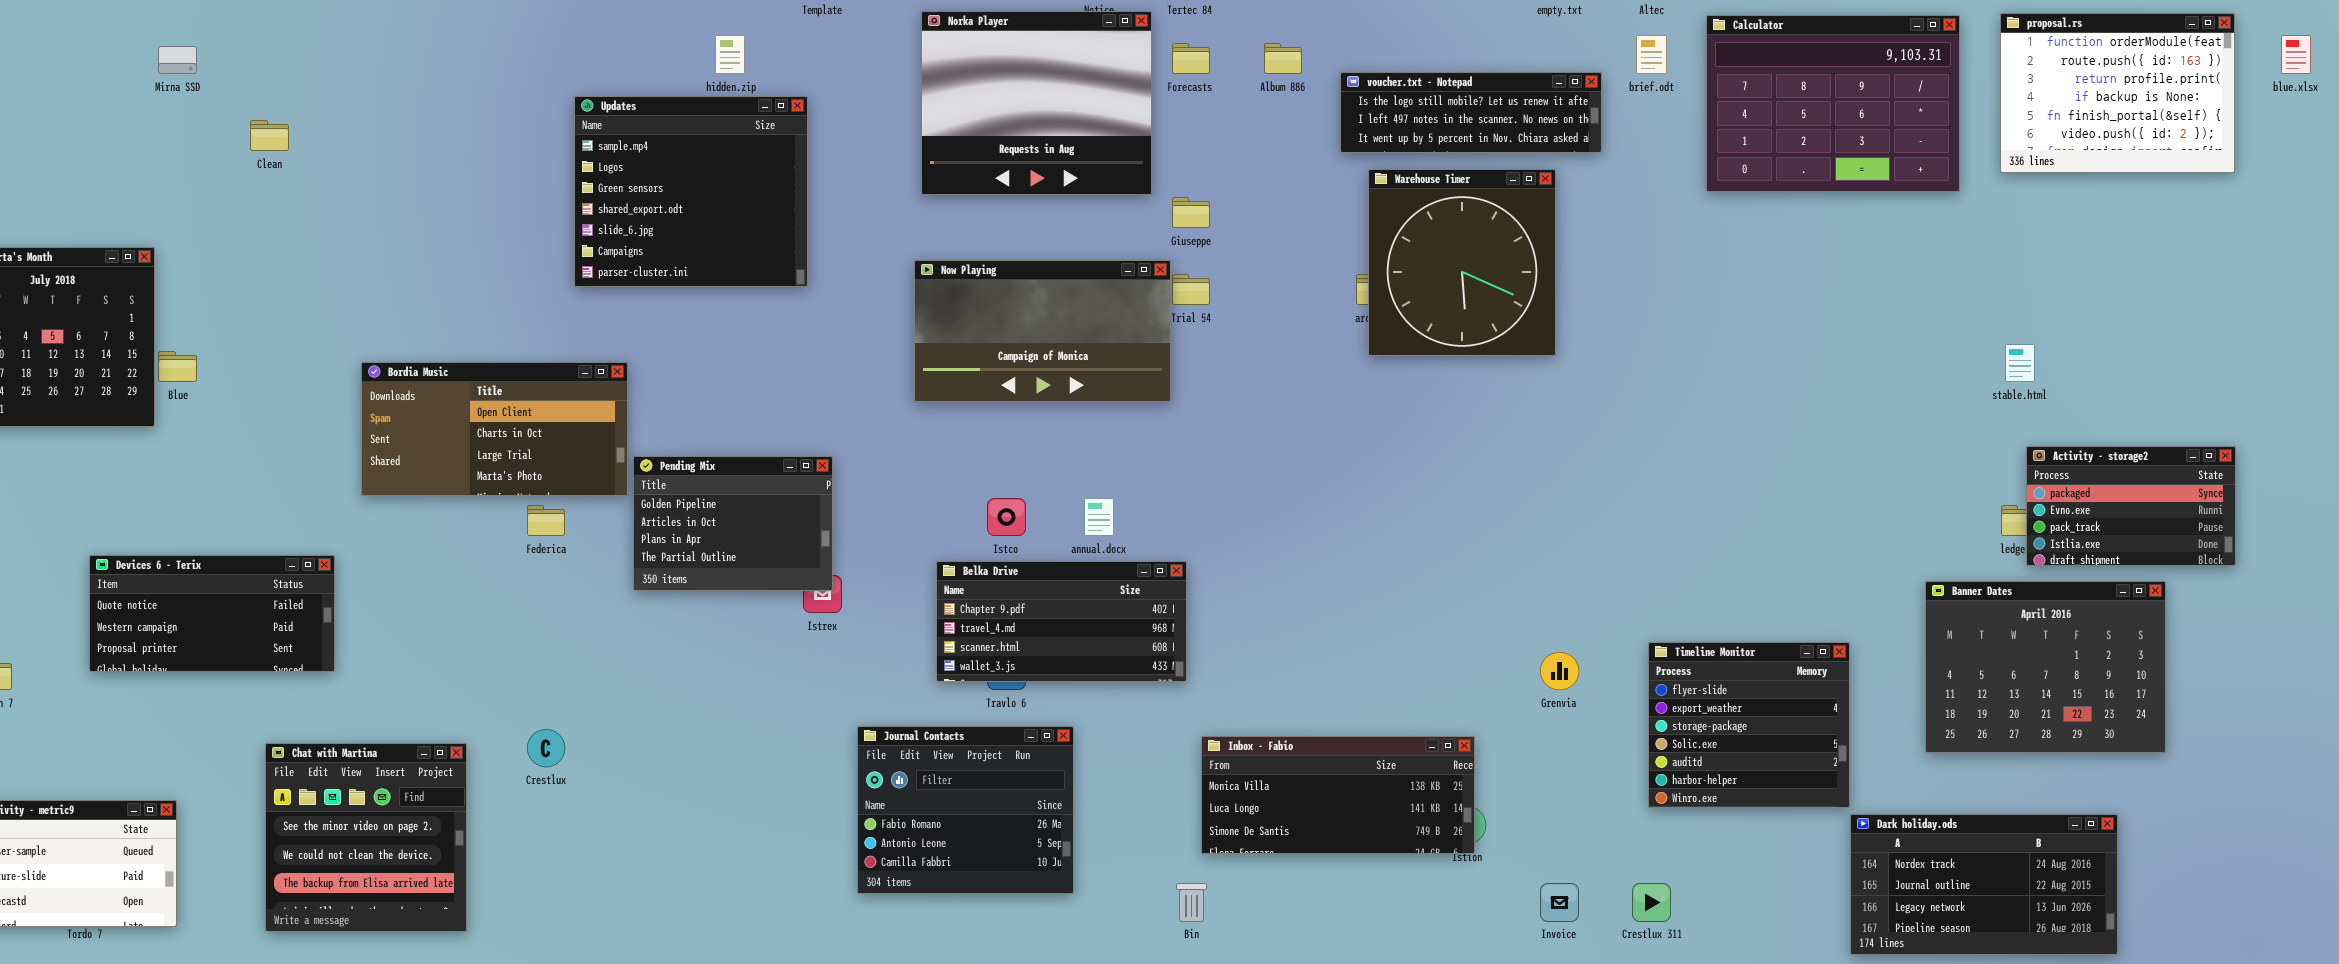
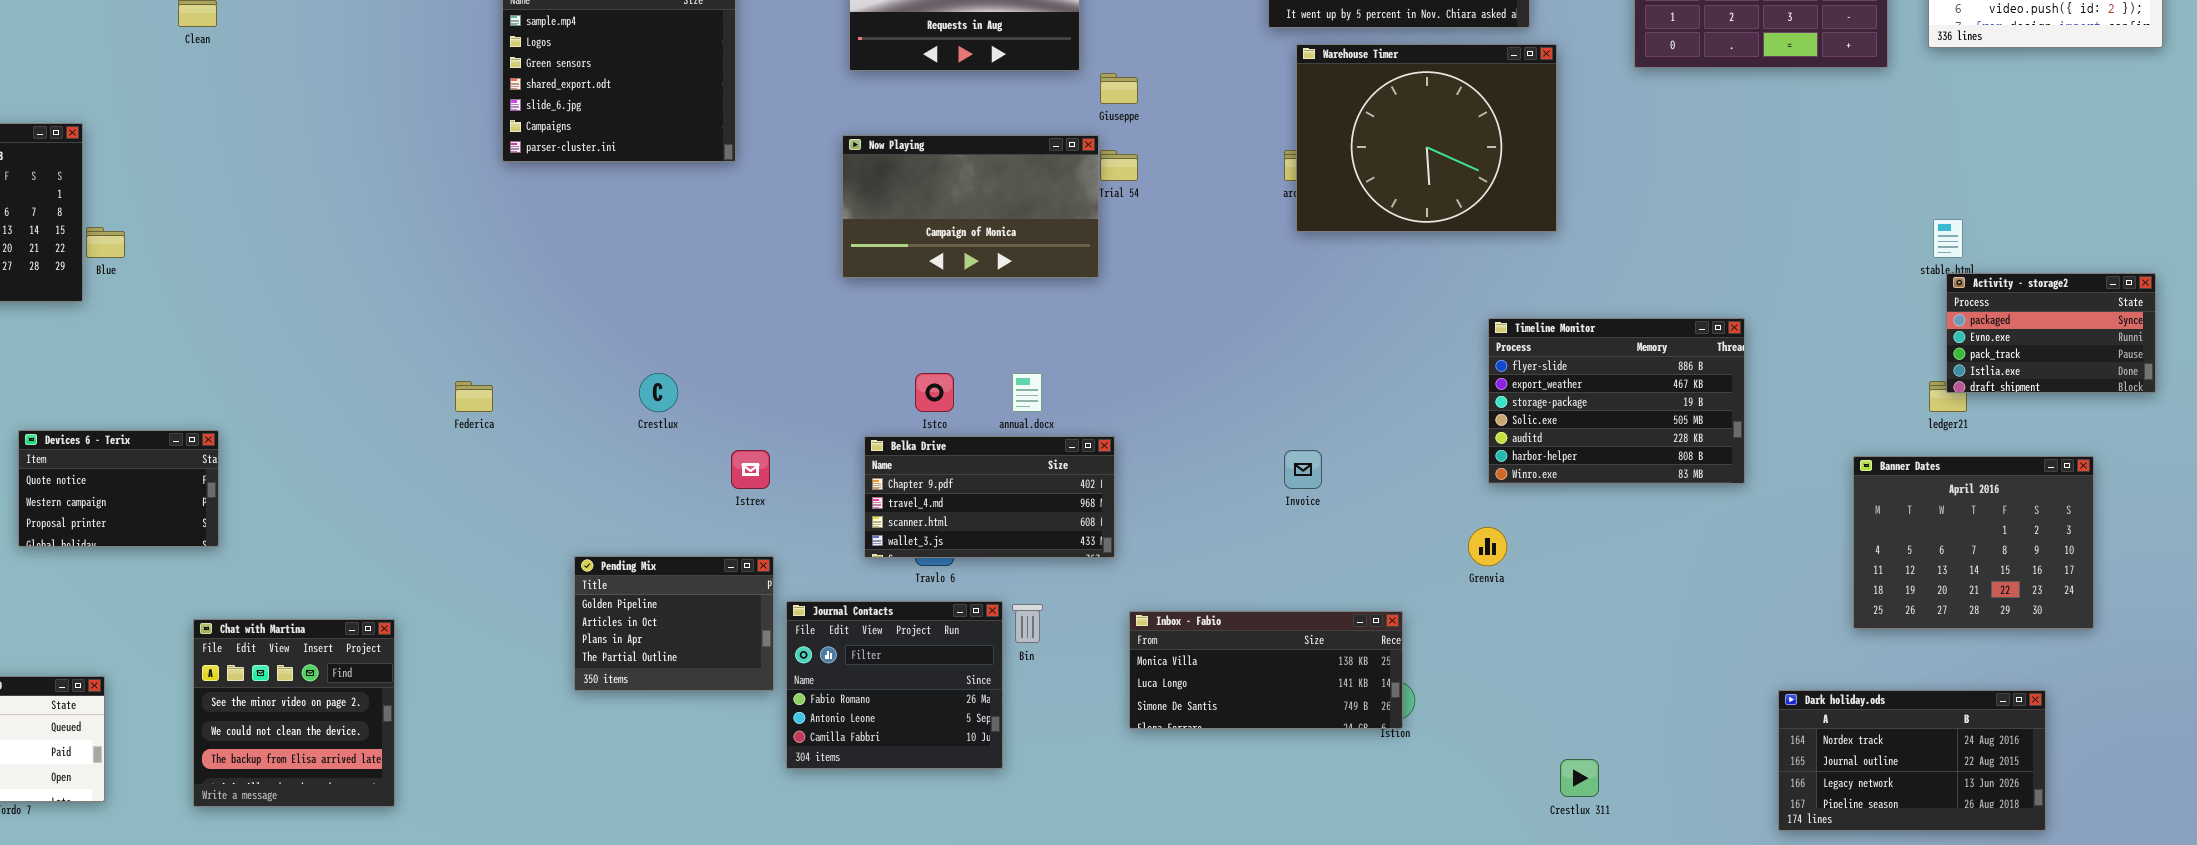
Warehouse Timer: [1368,169,1556,356] -> [1296,44,1557,232], resized
Bordia Music: [361,362,628,496] -> none, closed
Activity - storage2: [2026,446,2236,566] -> [1946,273,2156,393], moved
Pending Mix: [633,456,833,591] -> [574,556,774,691], moved
Devices 6 - Terix: [89,555,335,672] -> [18,430,219,547], resized
Timeline Monitor: [1648,642,1850,808] -> [1488,318,1745,484], moved, resized
Crestlux: [527,729,565,767] -> [639,373,678,412], moved
Bin: [1176,883,1207,922] -> [1012,604,1043,643], moved
Invoice: [1540,883,1579,922] -> [1284,450,1322,489], moved

